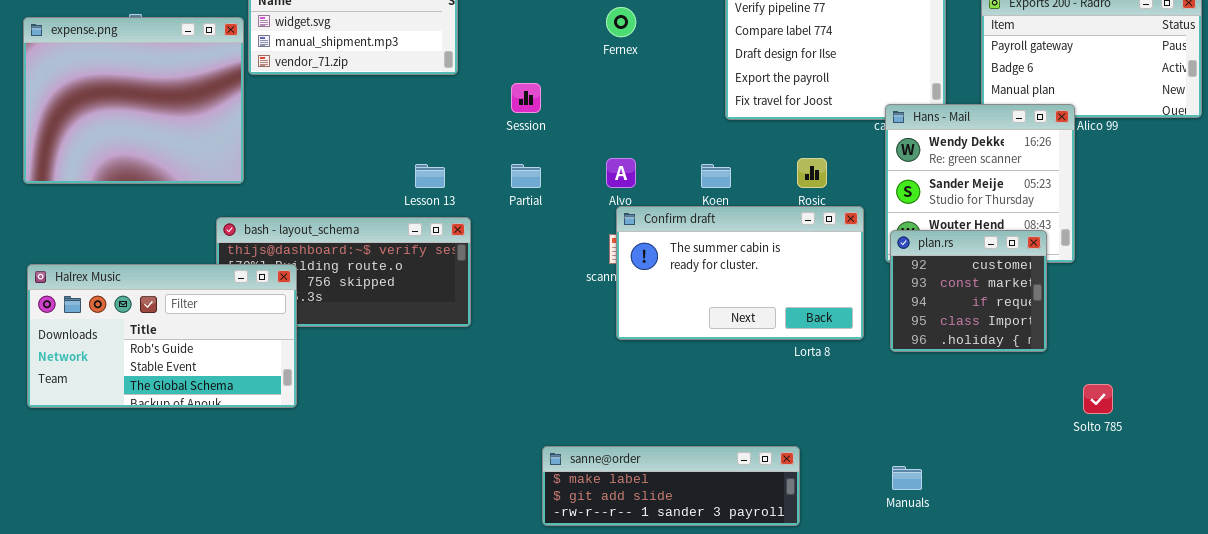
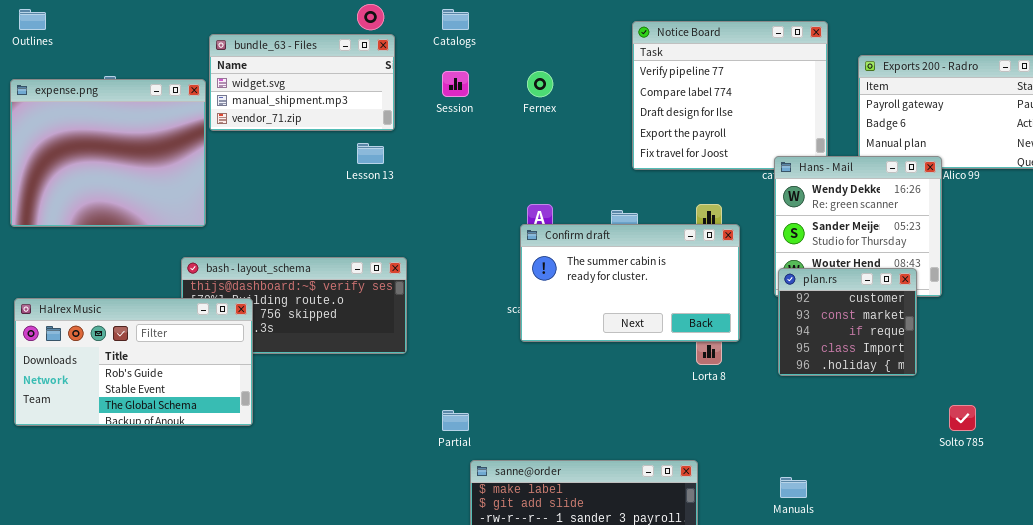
Session: [511,83,541,113] -> [442,71,469,97], moved
Lesson 13: [415,164,445,188] -> [357,143,384,164], moved
Partial: [511,164,541,188] -> [442,410,469,431], moved
Confirm draft: [616,206,864,340] -> [520,224,740,342], moved

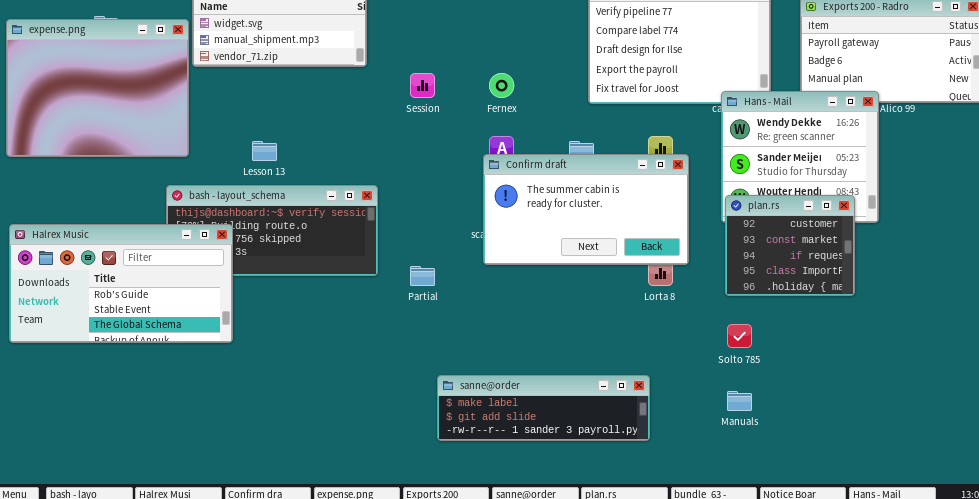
Session: [442,71,469,97] -> [410,73,435,98], moved
Fernex: [527,71,553,97] -> [489,73,514,98], moved
Lesson 13: [357,143,384,164] -> [252,141,277,161], moved
Solto 785: [949,405,976,431] -> [727,324,752,348], moved
Partial: [442,410,469,431] -> [410,266,435,286], moved

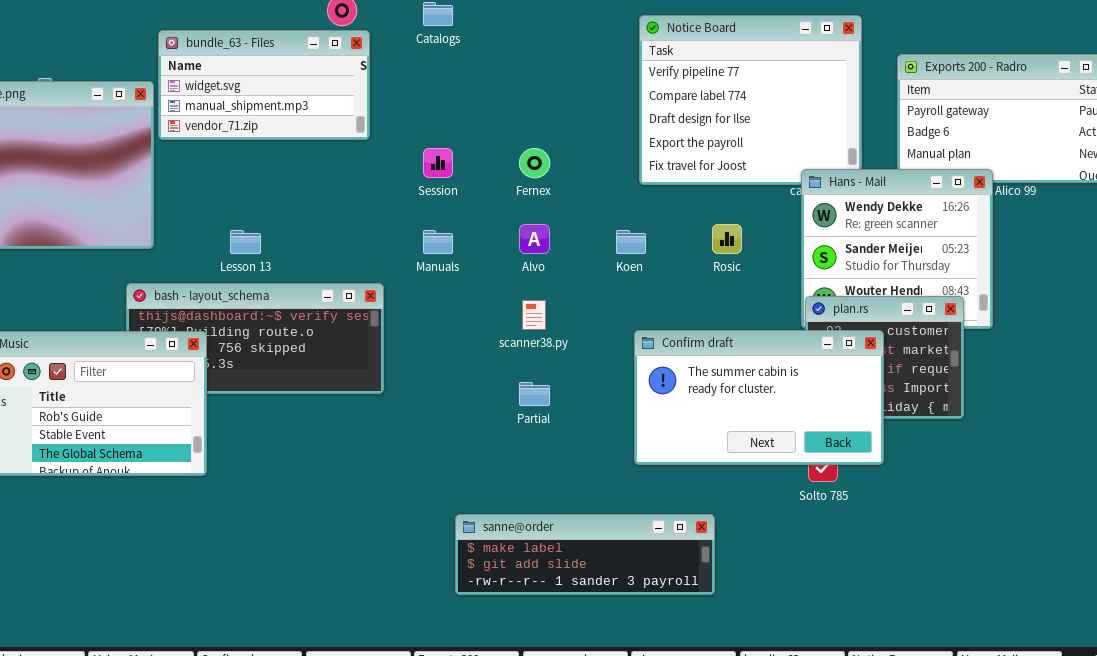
Confirm draft: [483,154,689,265] -> [634,330,884,465], moved
Partial: [410,266,435,286] -> [519,382,550,406], moved
Manuals: [727,391,752,411] -> [423,230,453,254], moved

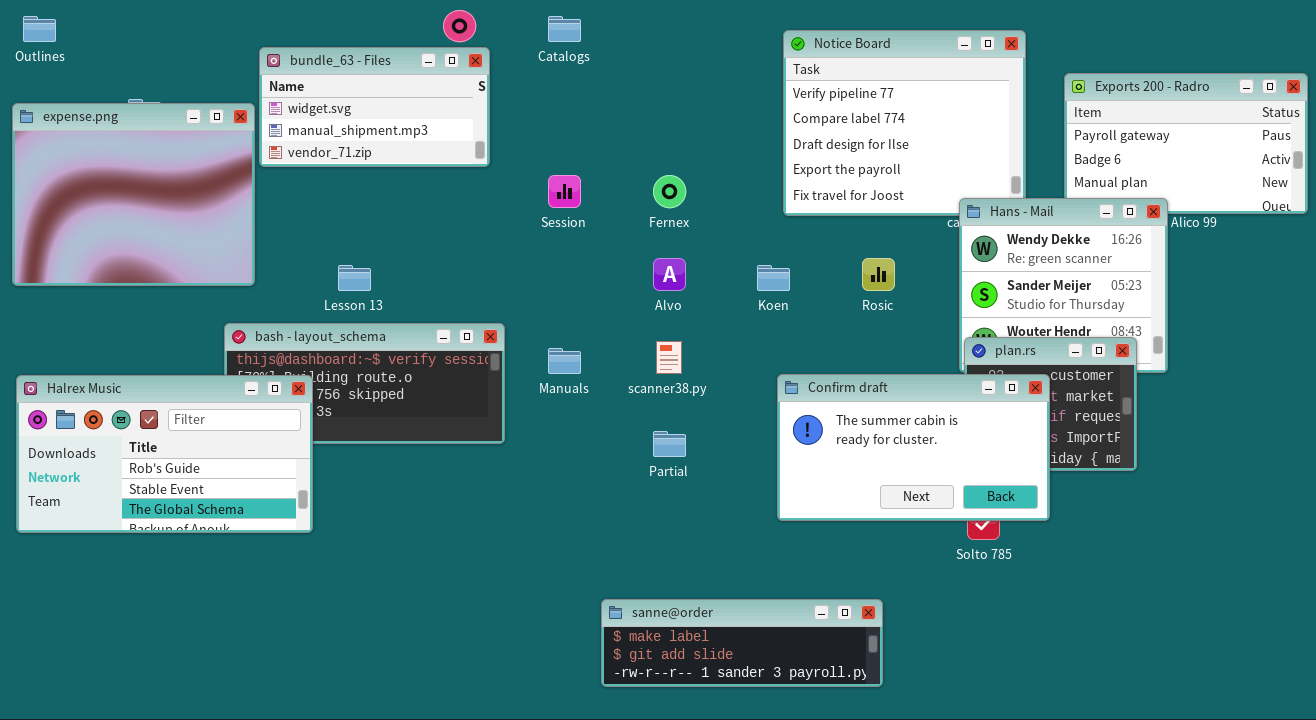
Manuals: [423,230,453,254] -> [548,348,581,374], moved
sanne@order: [455,514,715,595] -> [601,599,883,687], moved

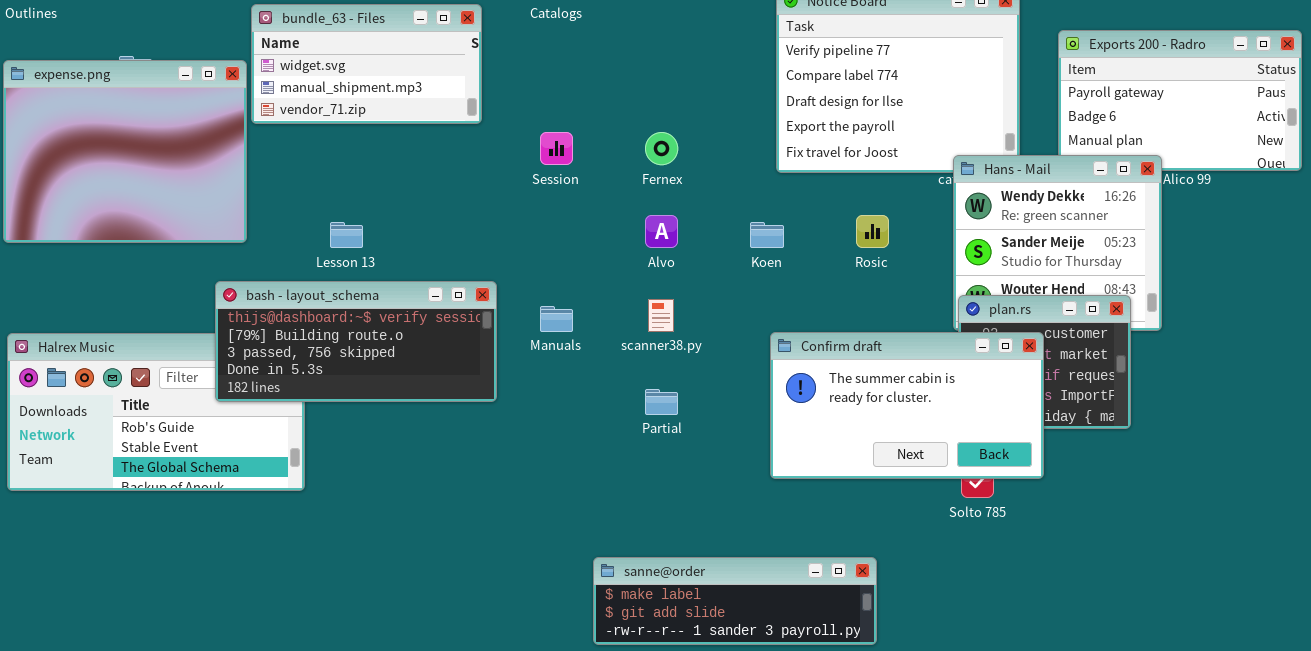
bash - layout_schema: [224,323,505,444] -> [215,281,497,402], raised

